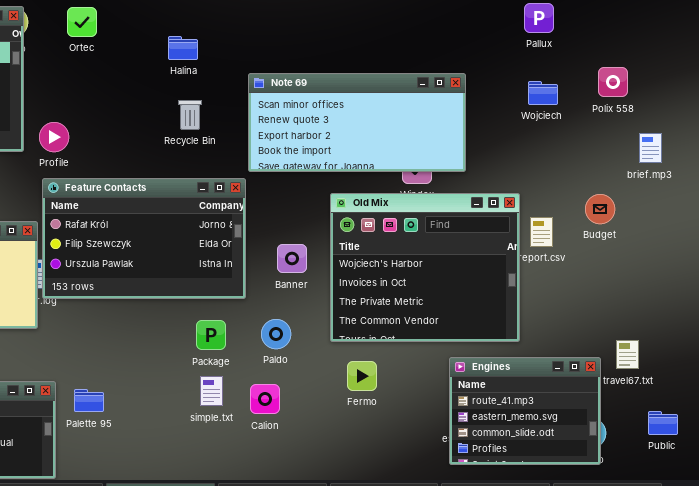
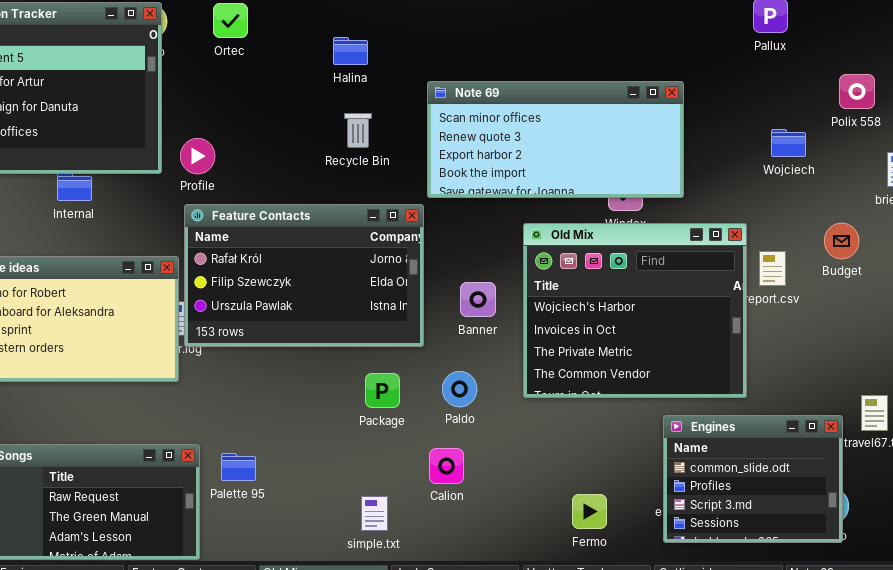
Wojciech: [528,81,558,105] -> [771,129,806,157], moved
Engines: [449,357,601,465] -> [663,415,843,543], scrolled down 2 rows
Fermo: [347,361,377,391] -> [572,494,607,529], moved
simple.txt: [200,376,223,406] -> [361,496,388,531], moved

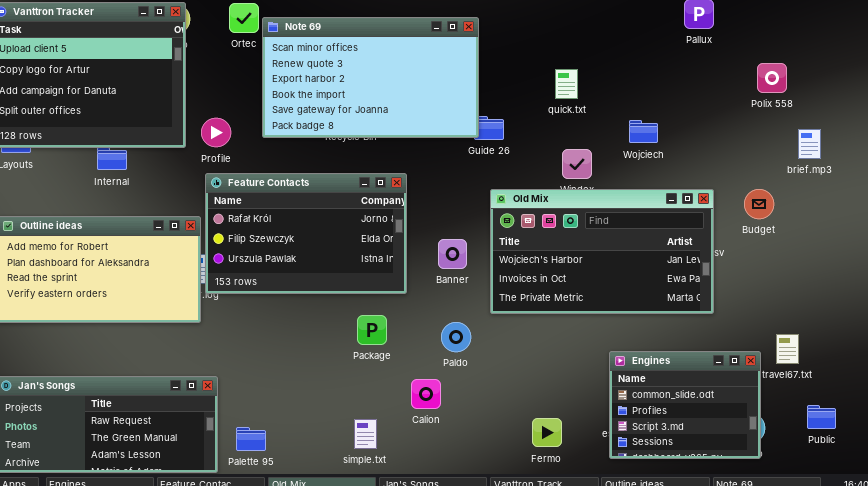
Note 69: [427,81,684,198] -> [262,17,479,138], moved, resized
Wojciech: [771,129,806,157] -> [629,120,658,143], moved
Old Mix: [523,223,747,398] -> [490,189,714,314], resized
Paldo: [442,371,477,407] -> [441,322,471,352], moved
Palette 95: [221,453,256,481] -> [236,427,266,451], moved

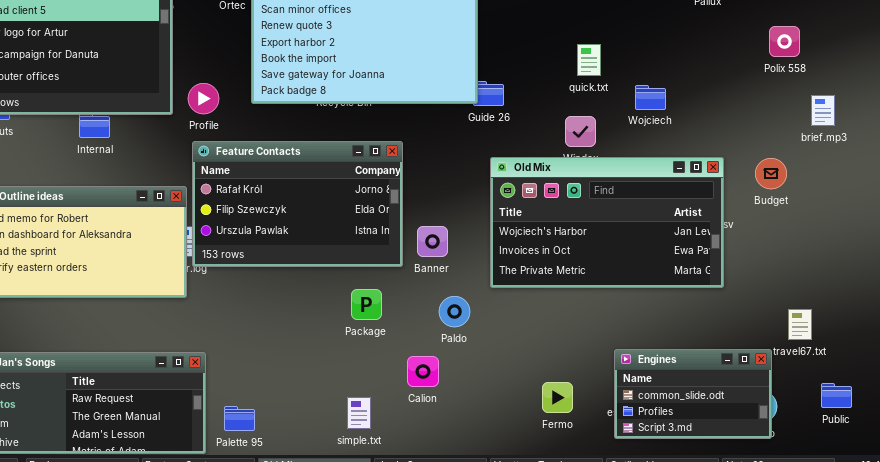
quick.txt: [555,69,578,99] -> [577,44,601,76], moved
Banner: [438,239,467,269] -> [417,226,448,257], moved
Engines: [609,351,761,459] -> [614,349,772,439], resized
Fermo: [532,418,562,447] -> [542,382,573,413], moved

